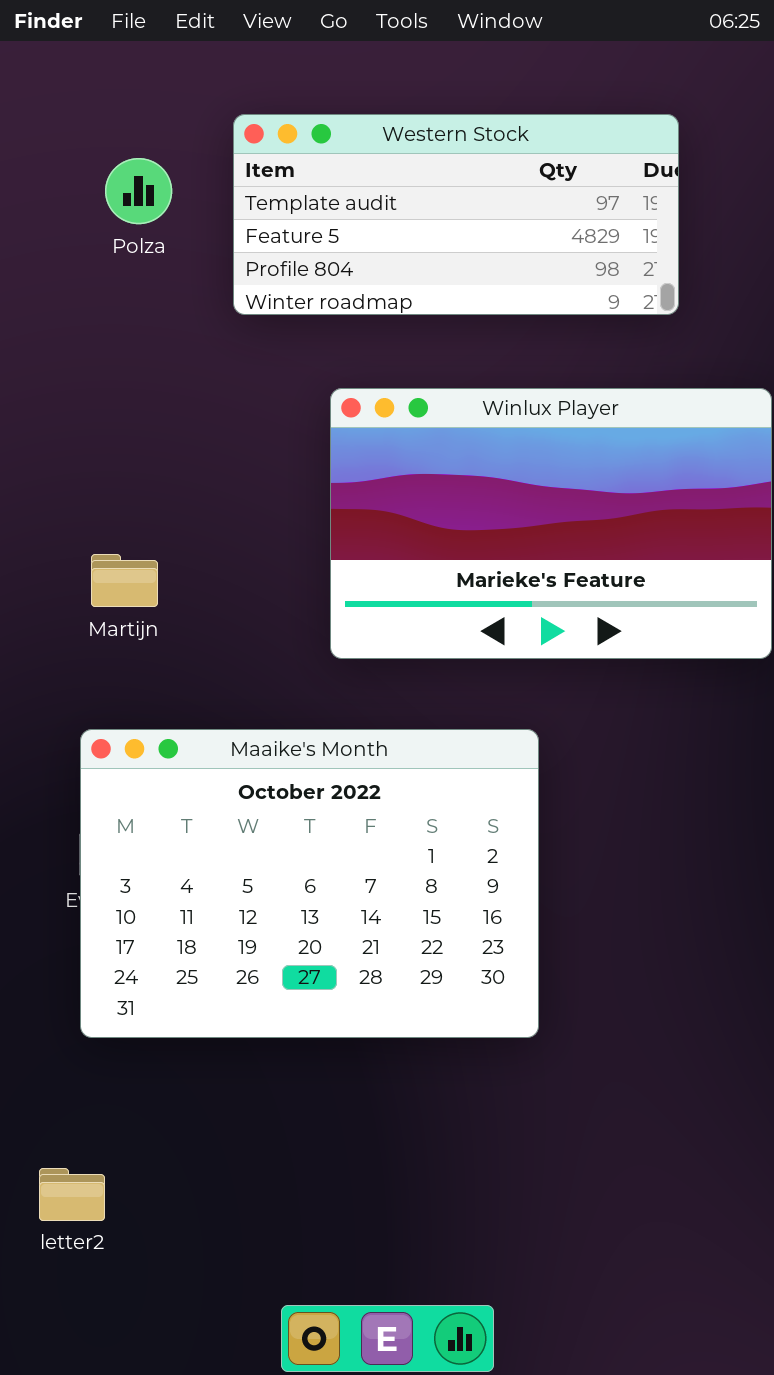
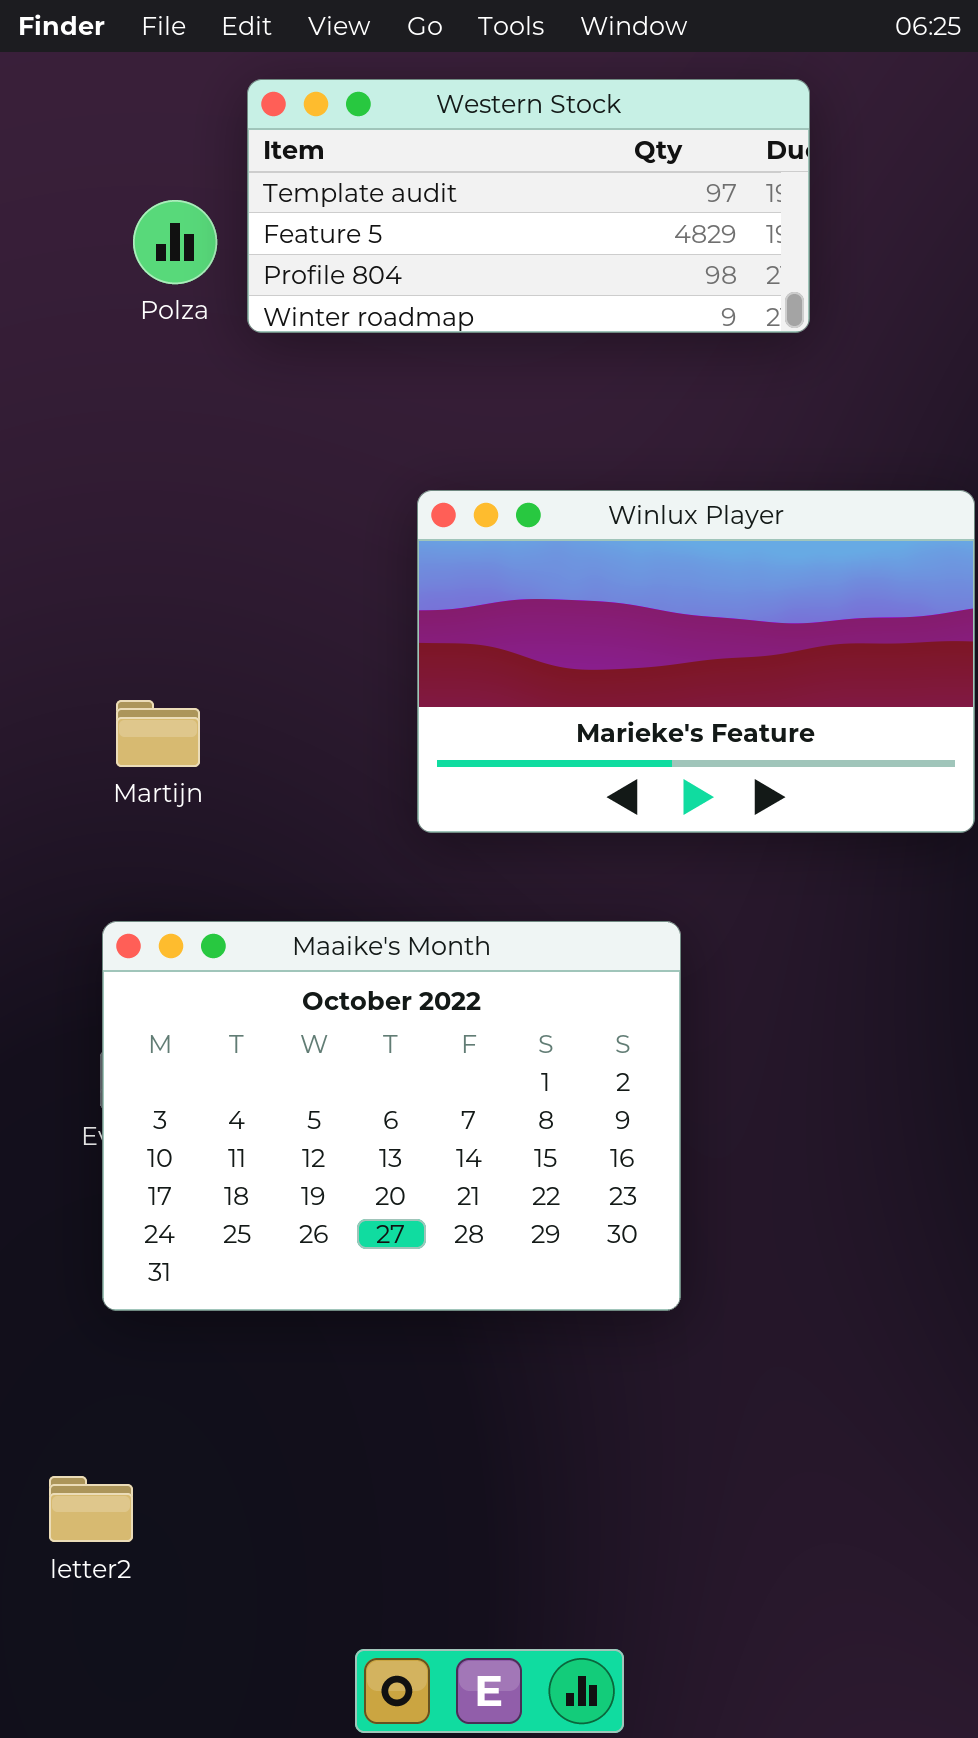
Western Stock: [233,114,679,315] -> [247,79,810,333], moved

